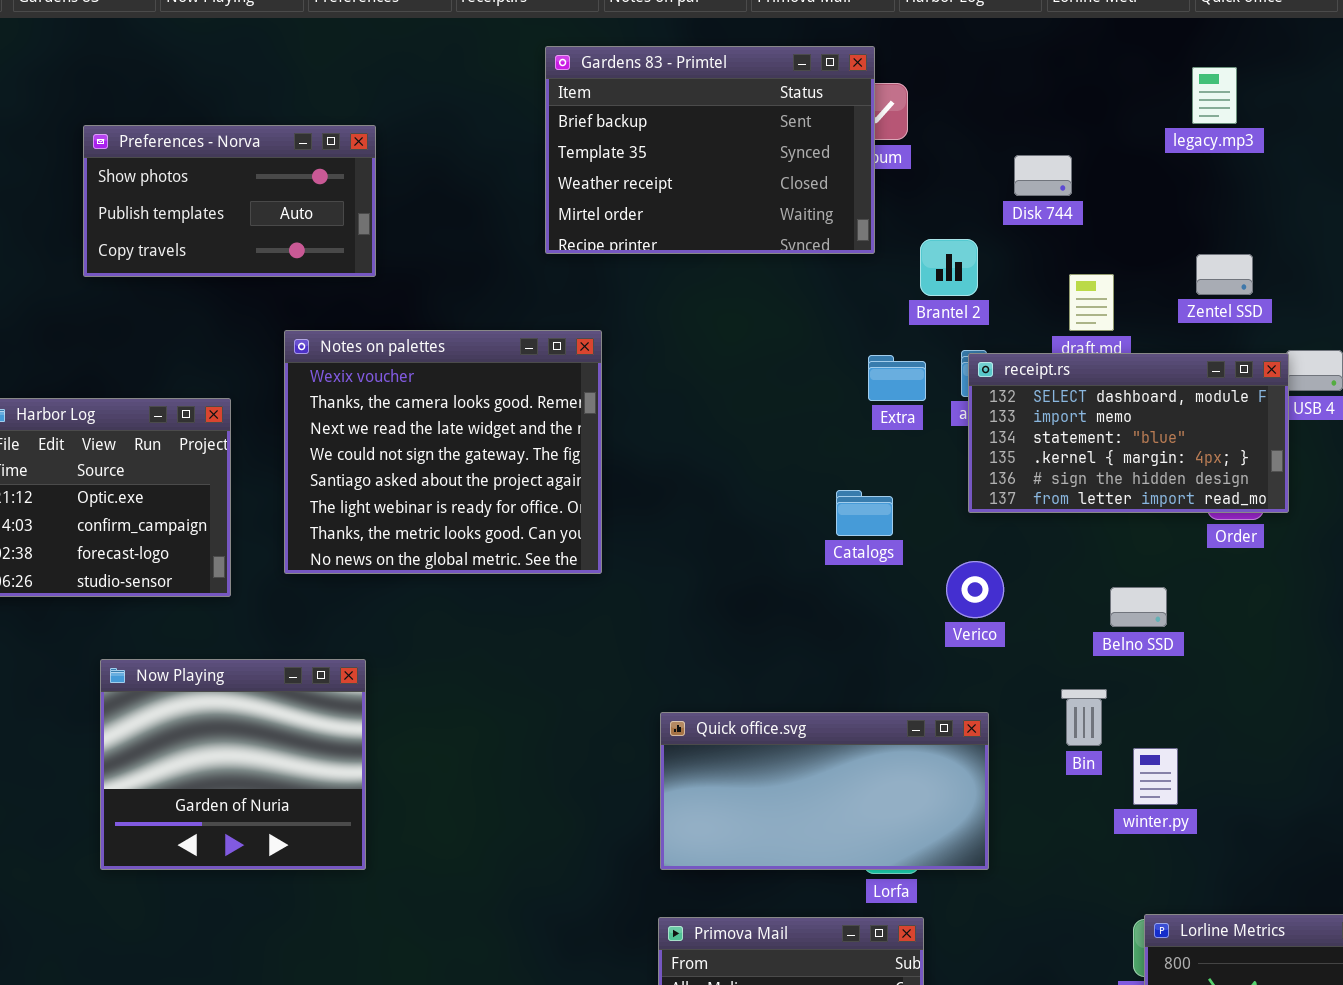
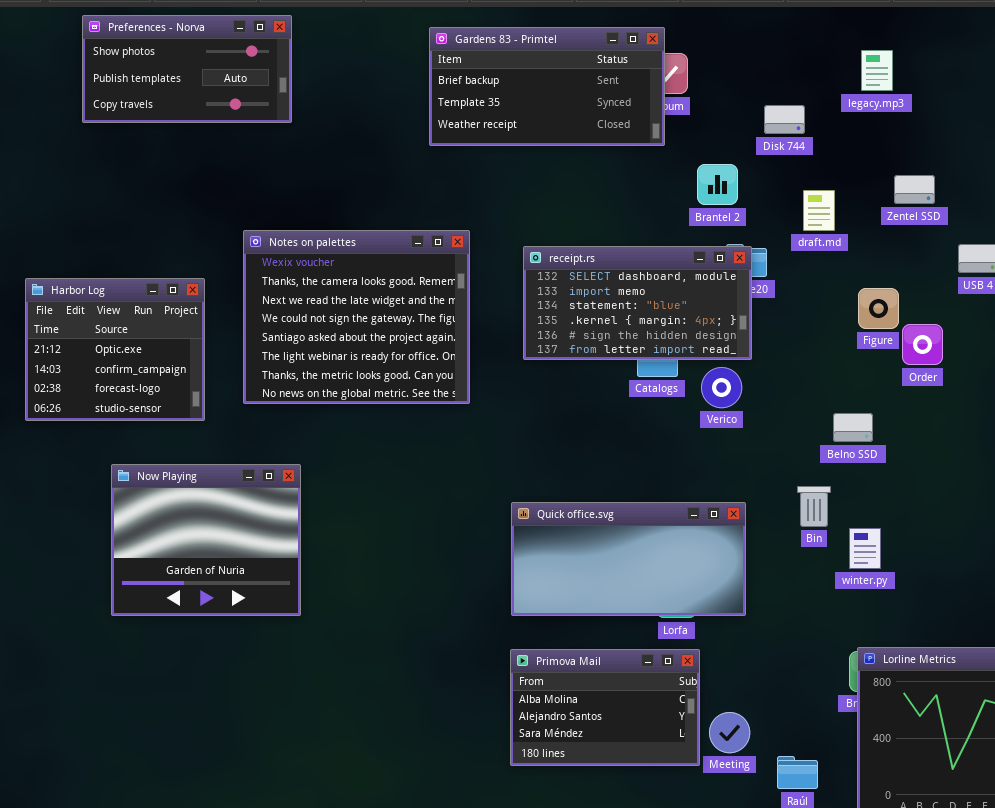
Gardens 83 - Primtel: [545,46,875,254] -> [429,27,665,146], resized
legacy.mp3: [1192,67,1237,124] -> [861,50,893,91], moved
Preferences - Norva: [83,125,376,277] -> [82,15,292,123], moved
receipt.rs: [968,353,1289,513] -> [523,246,752,360], moved
Verico: [946,561,1004,618] -> [701,367,742,408], moved

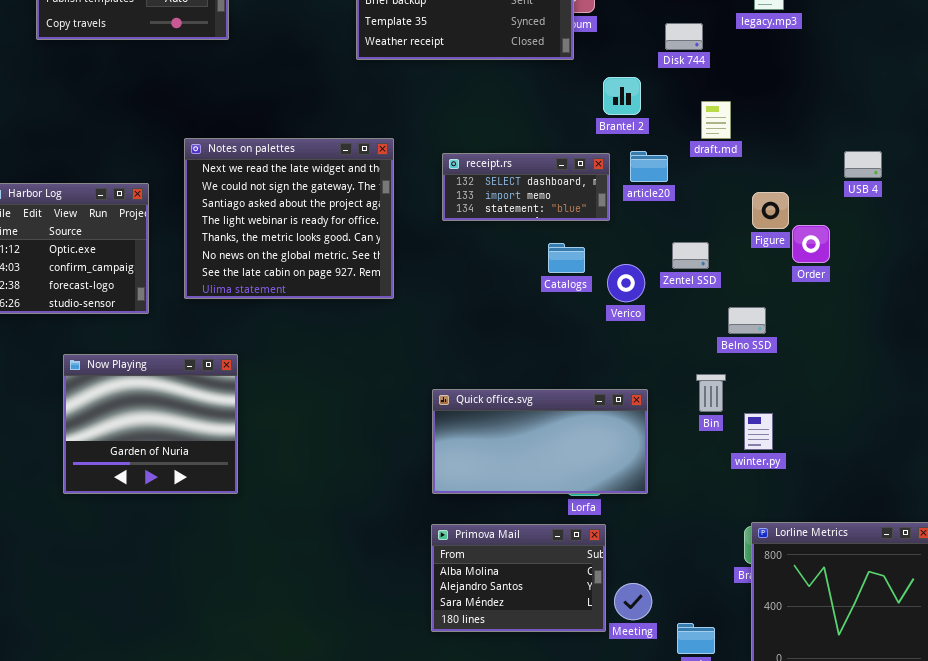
Zentel SSD: [894,175,935,204] -> [672,242,709,269], moved
Notes on palettes: [243,230,470,404] -> [184,138,394,299], scrolled down 2 rows
receipt.rs: [523,246,752,360] -> [442,153,610,221], resized

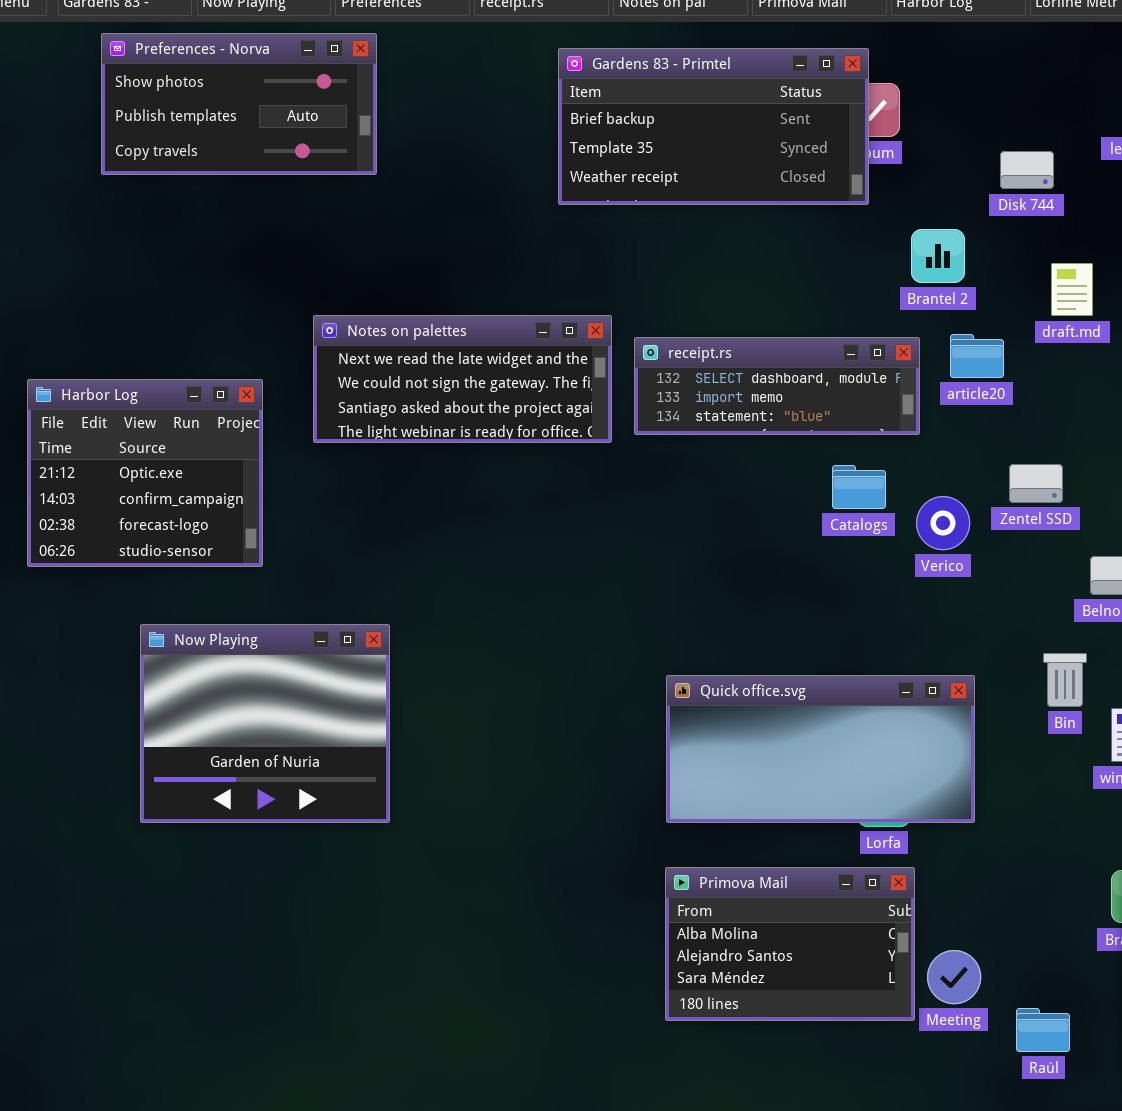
Notes on palettes: [184,138,394,299] -> [313,315,612,443], resized
receipt.rs: [442,153,610,221] -> [634,337,920,435], resized

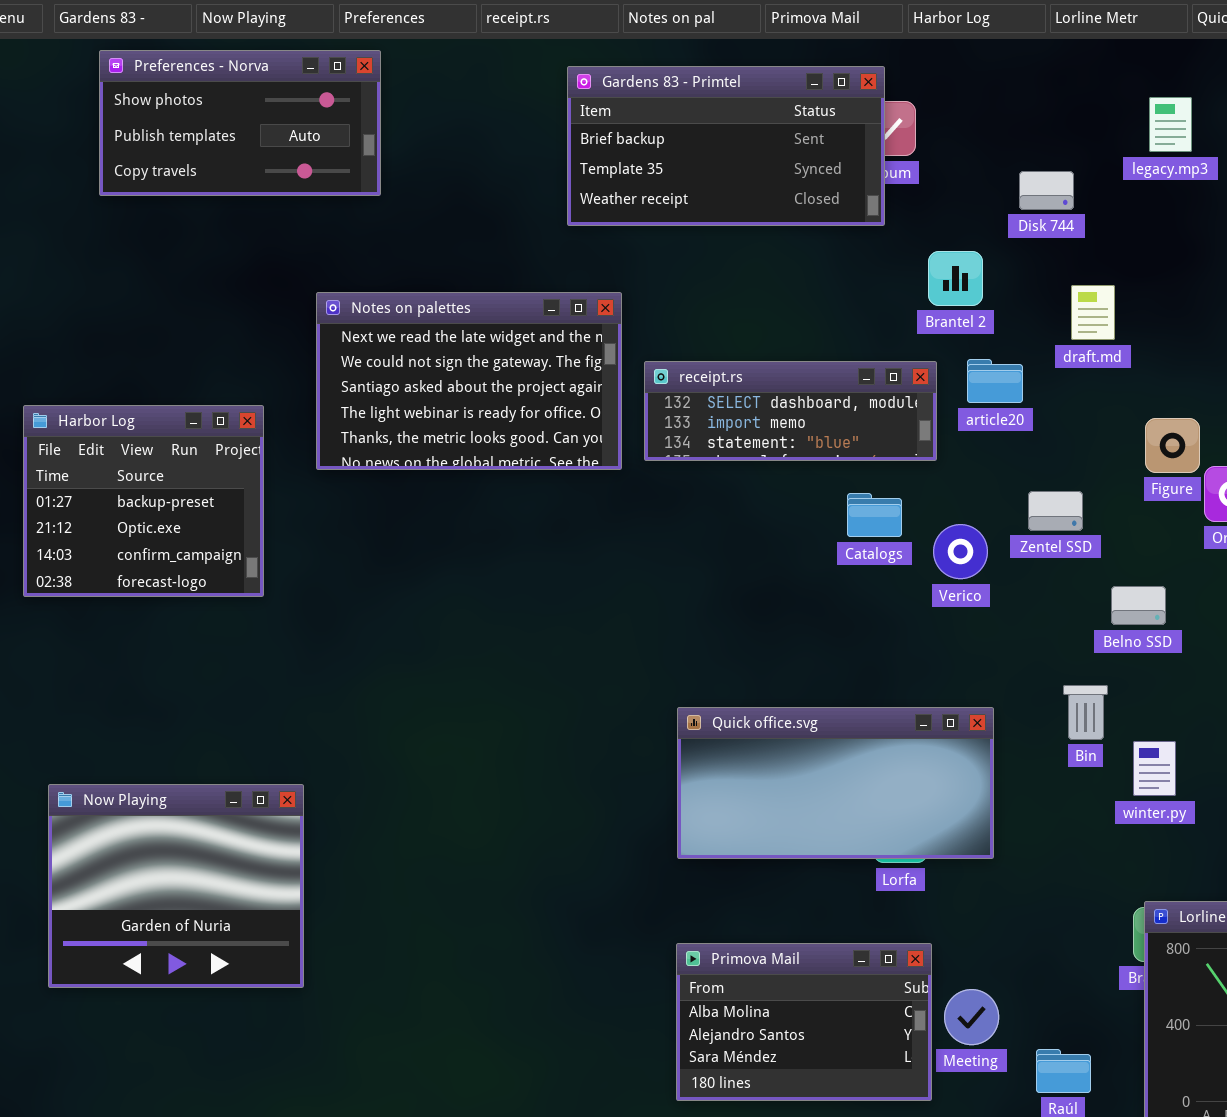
Notes on palettes: [313,315,612,443] -> [316,292,622,470], resized
Harbor Log: [27,379,263,567] -> [23,405,264,597], scrolled up 1 row
Now Playing: [140,624,390,823] -> [48,784,304,988], moved
Primova Mail: [665,867,915,1021] -> [676,943,932,1101], moved

